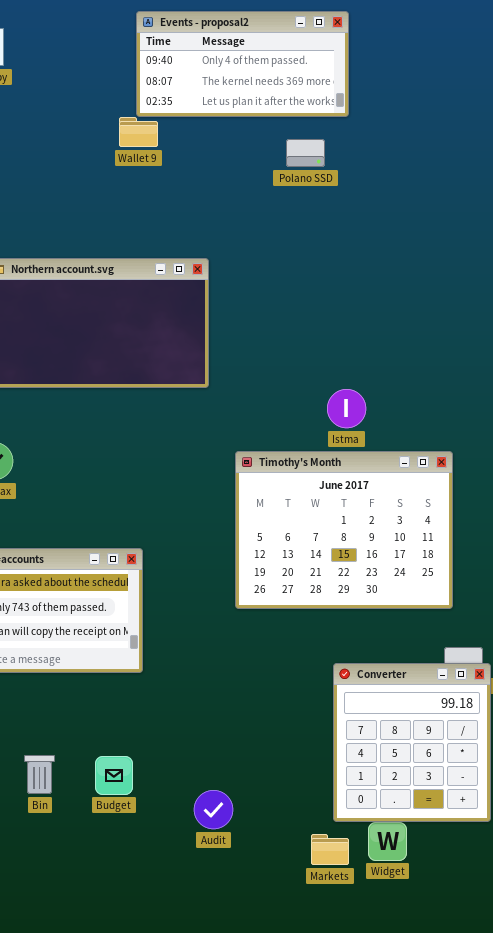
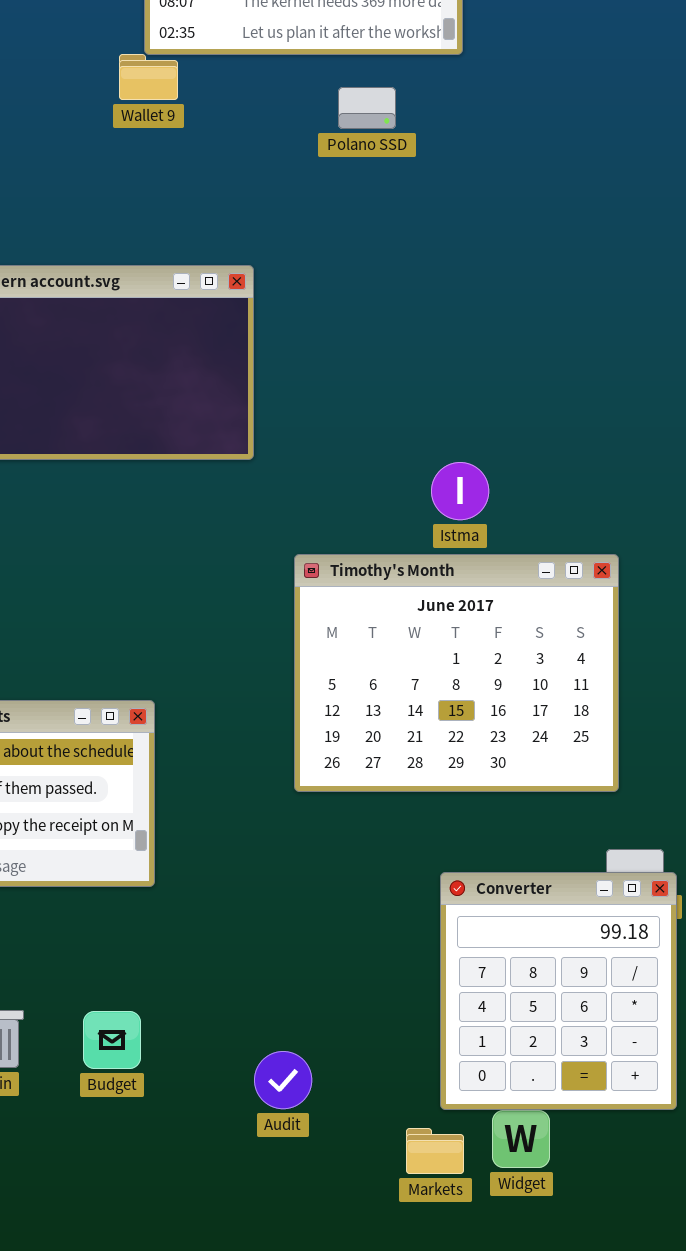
Polano SSD: [286,139,325,167] -> [338,87,396,129], moved
Audit: [194,790,233,829] -> [254,1051,312,1109], moved

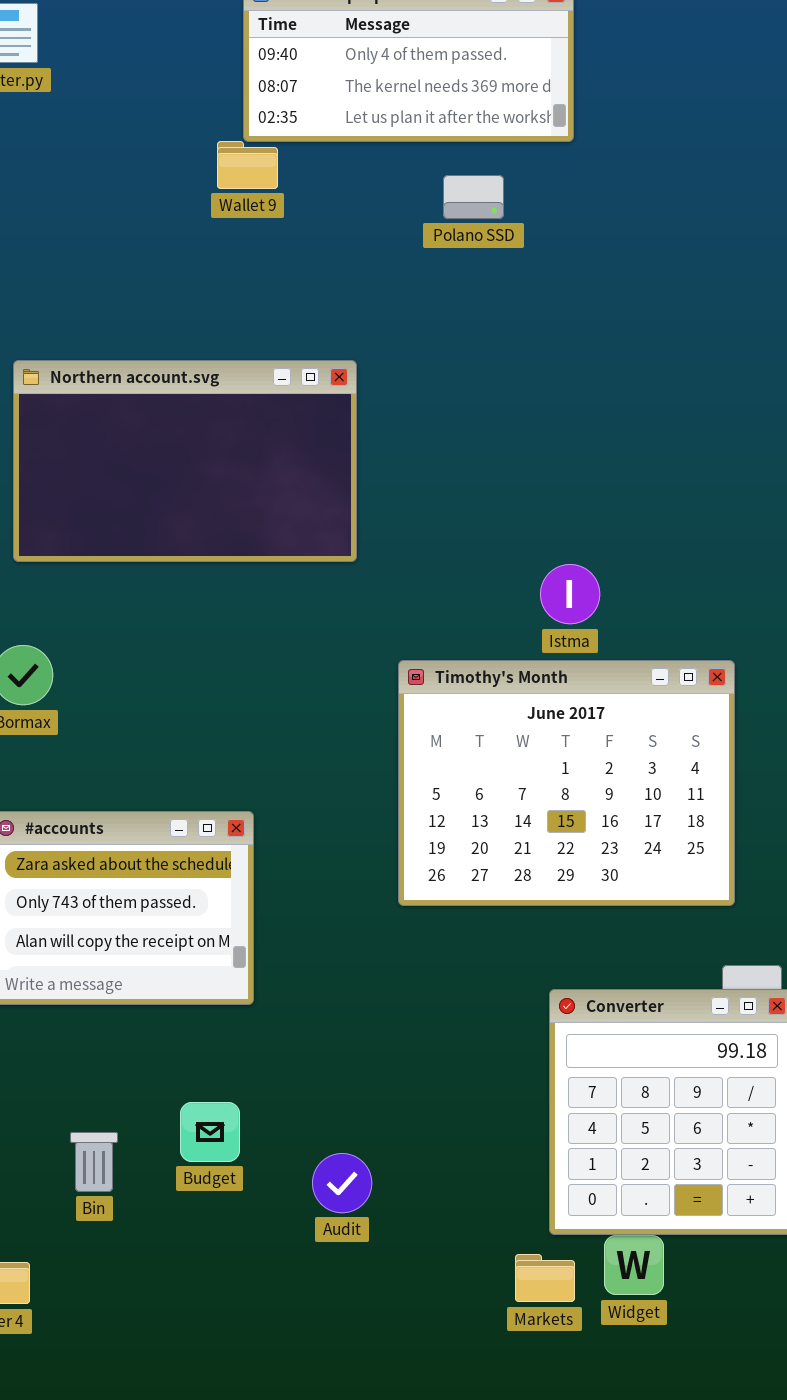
Budget: [83,1011,141,1069] -> [180,1102,240,1162], moved
Audit: [254,1051,312,1109] -> [312,1153,372,1213], moved

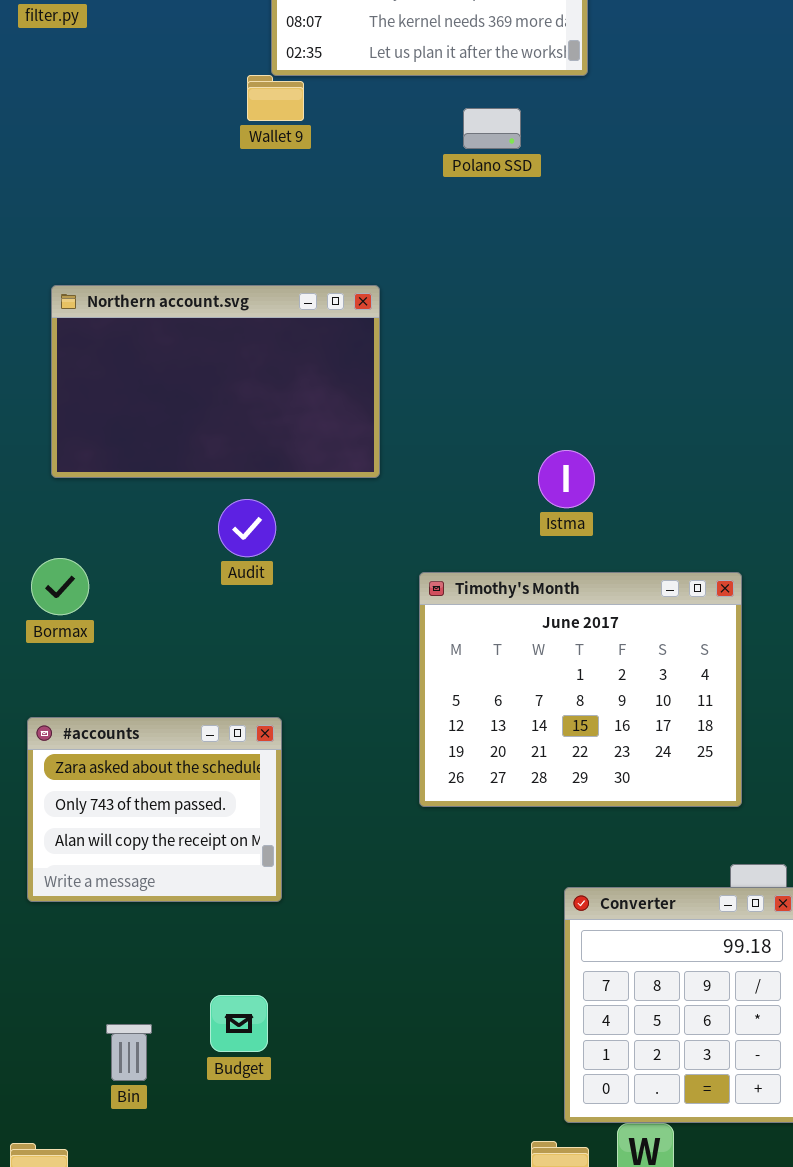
Istma: [540,564,600,624] -> [538,450,595,508], moved
Audit: [312,1153,372,1213] -> [218,499,276,557], moved

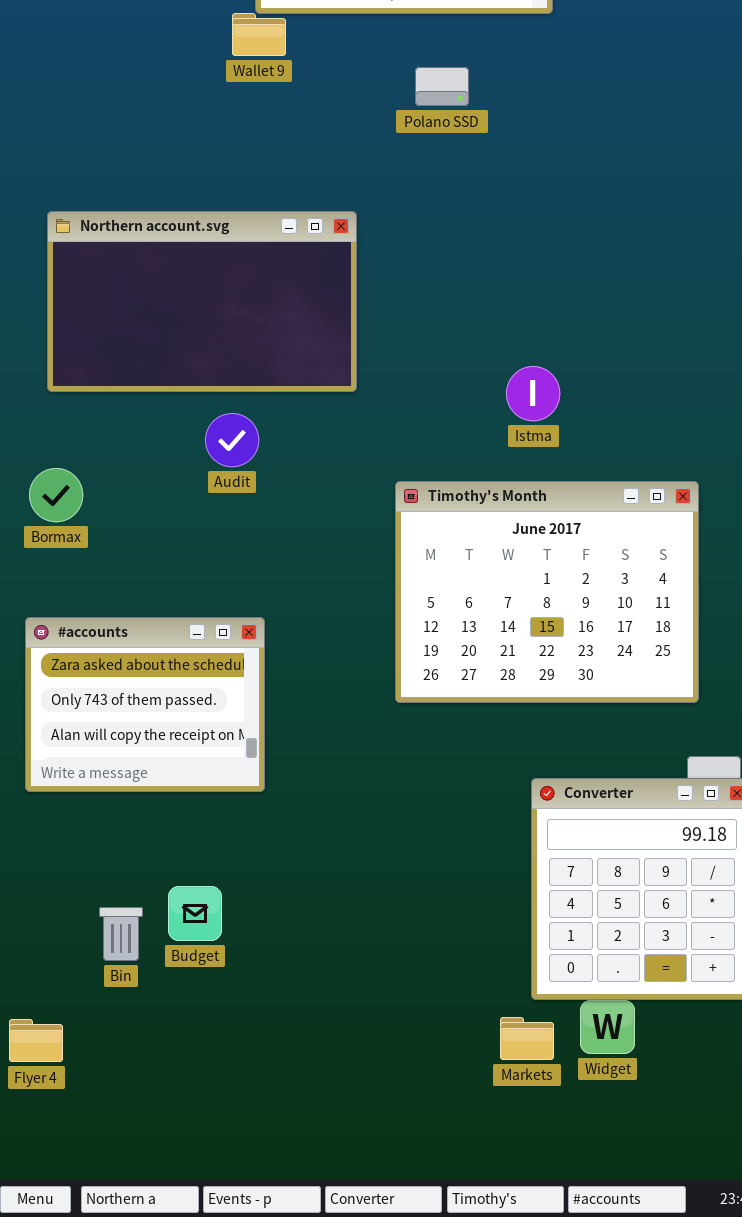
Polano SSD: [463,108,521,149] -> [415,67,469,106], moved
Budget: [210,995,268,1052] -> [168,886,222,941], moved

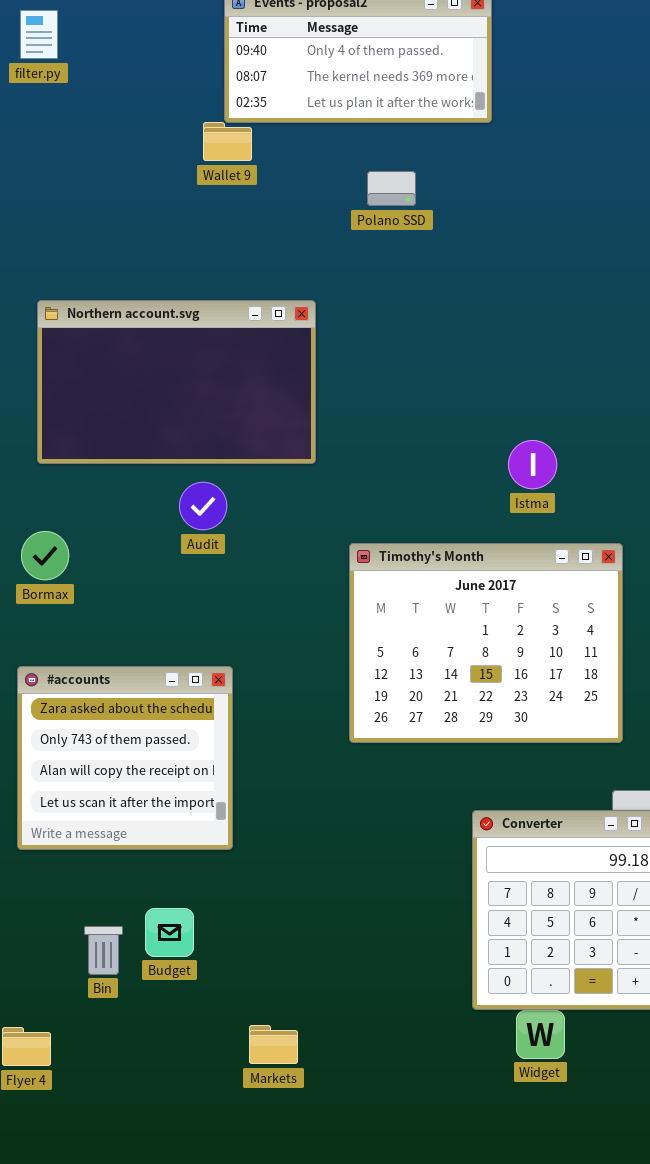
Istma: [506,366,560,421] -> [508,440,557,489], moved
#accounts: [25,617,265,792] -> [17,666,233,850], resized
Markets: [500,1017,554,1060] -> [249,1025,298,1064], moved

